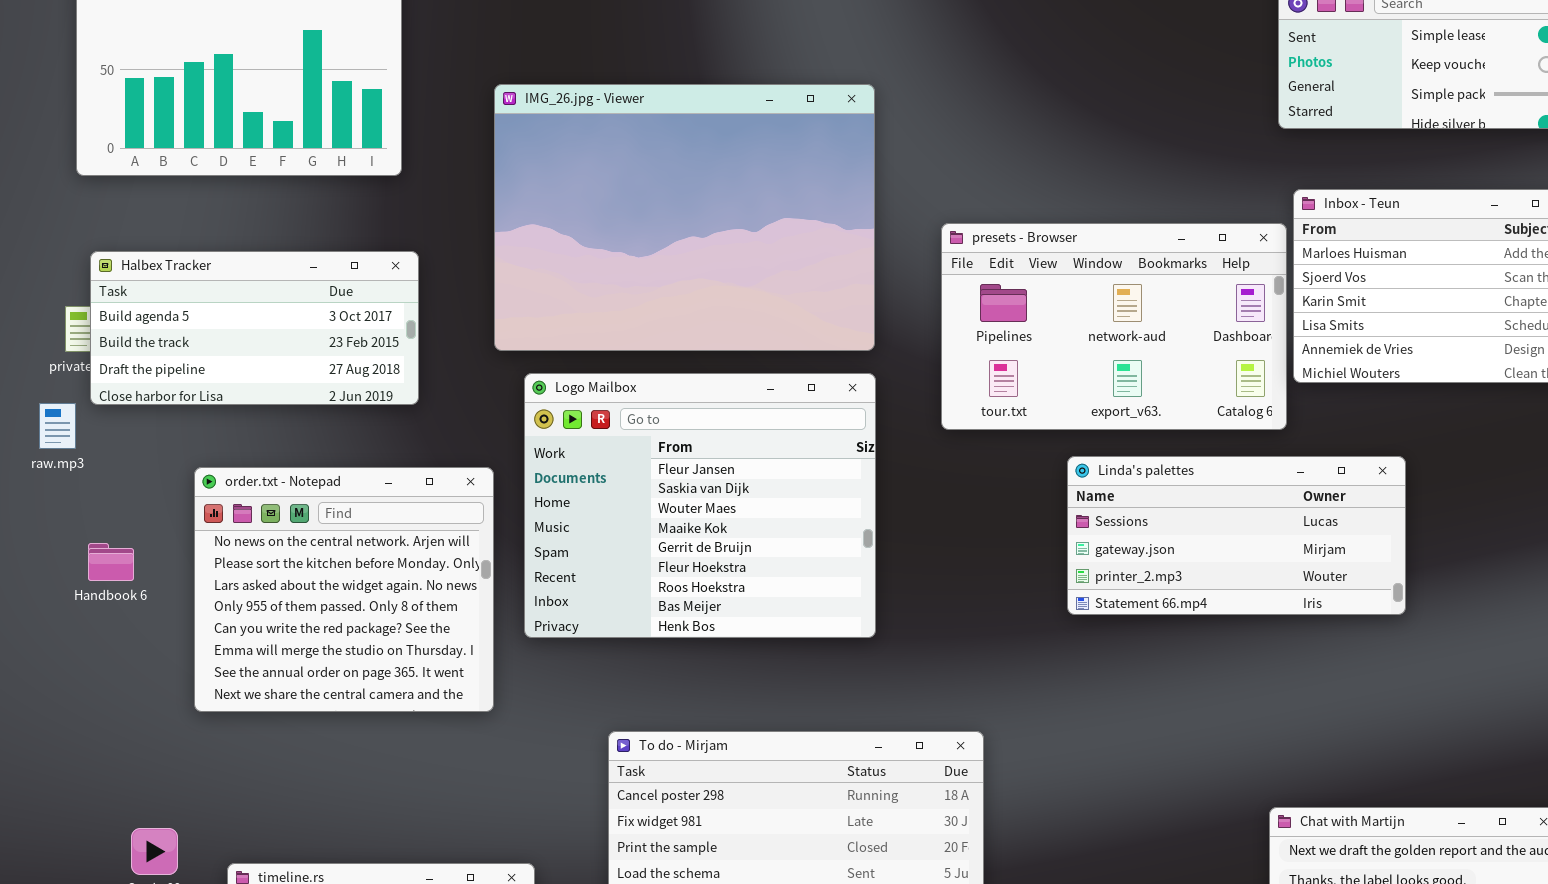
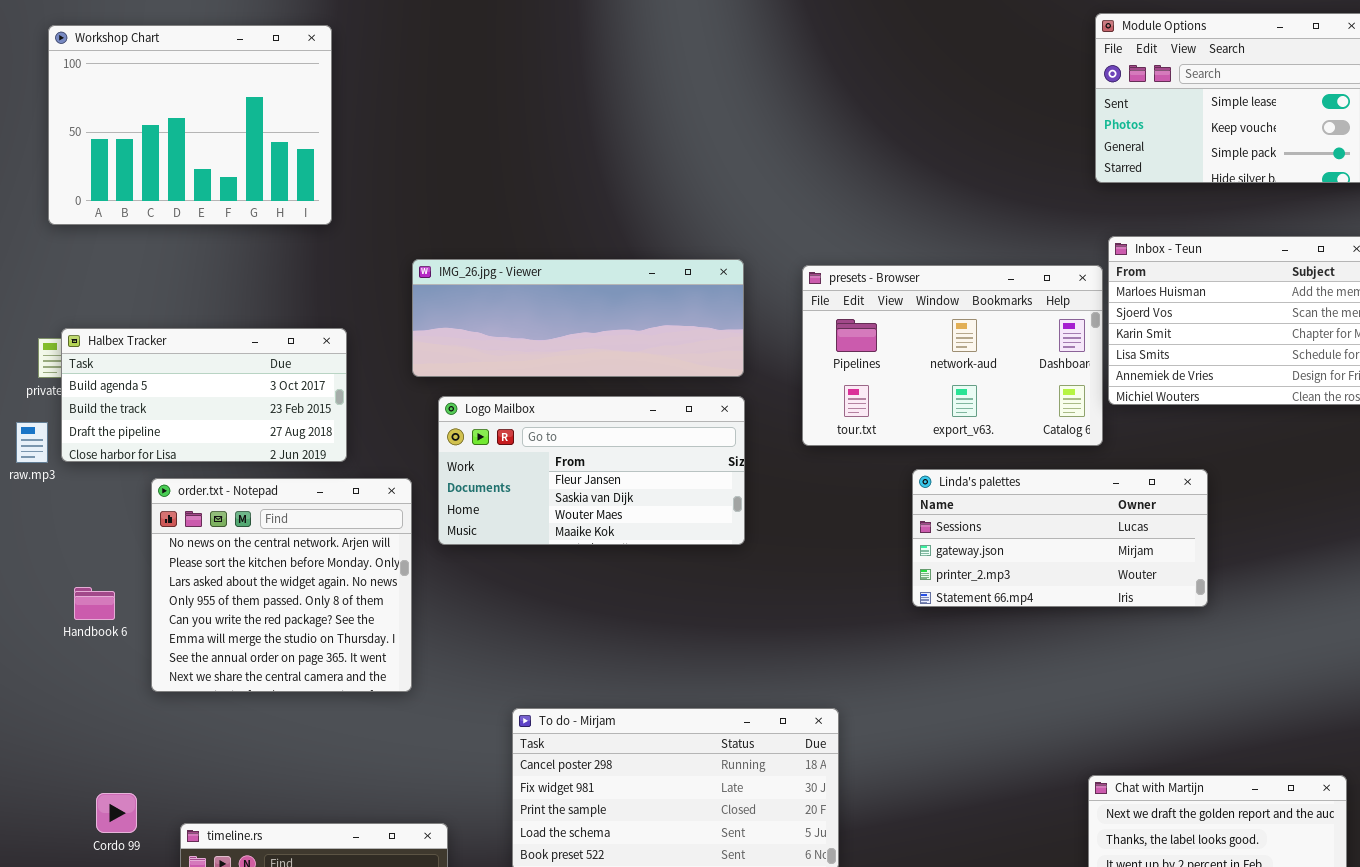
IMG_26.jpg - Viewer: [494,84,875,351] -> [412,259,744,377], resized
Halbex Tracker: [90,251,419,405] -> [61,328,347,462], moved
Logo Mailbox: [524,373,876,638] -> [438,396,745,545], resized
Handbook 6: [88,543,134,581] -> [74,587,115,620], moved

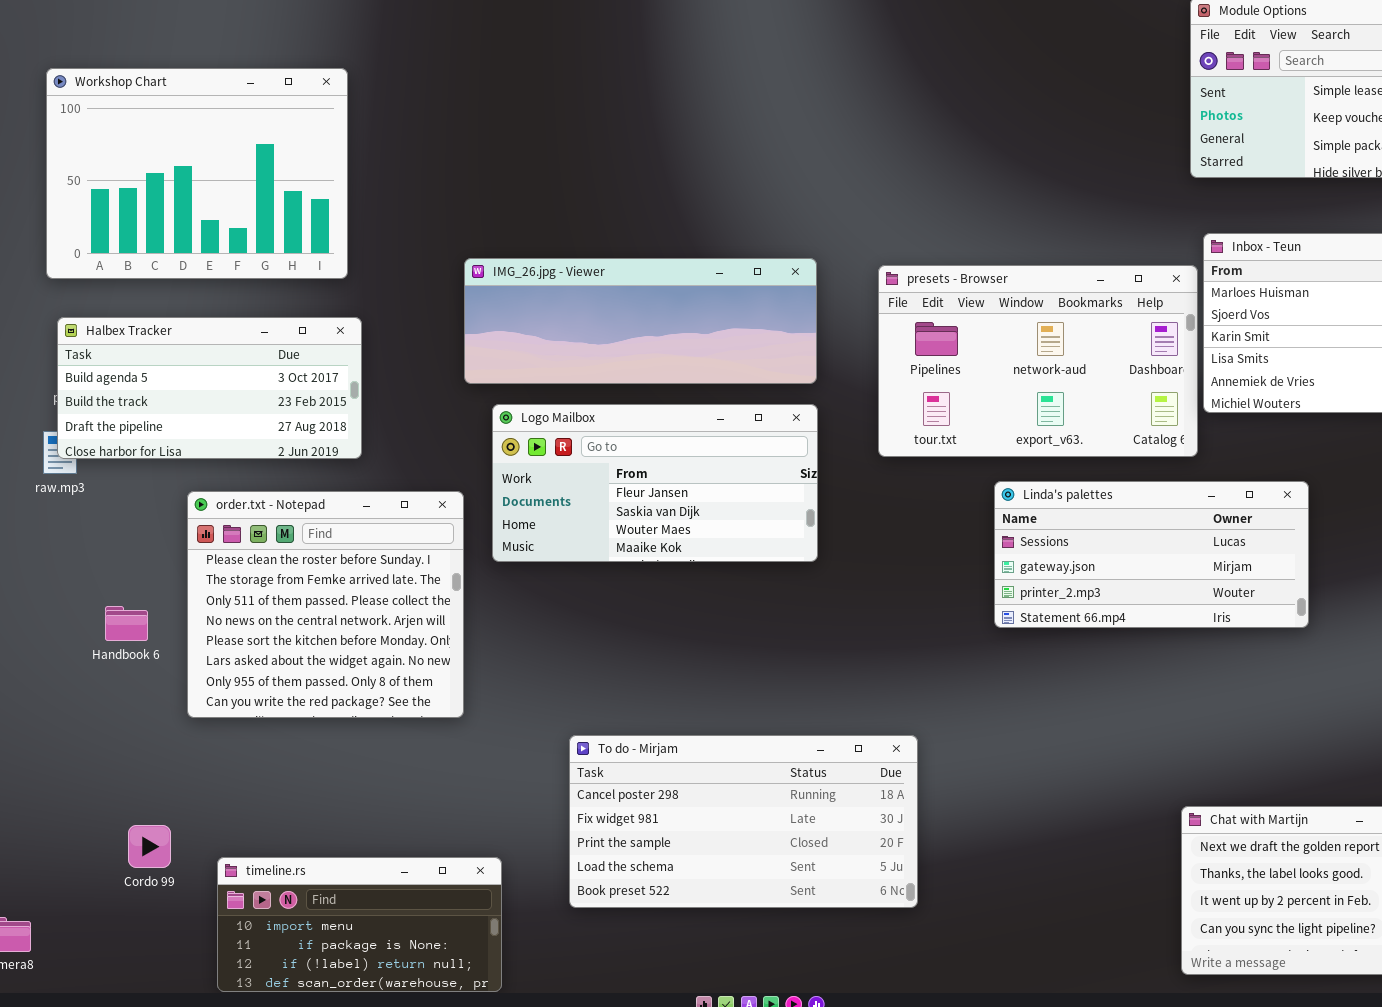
Workshop Chart: [48,25,332,225] -> [46,68,348,279], moved
Halbex Tracker: [61,328,347,462] -> [57,317,362,459], moved
order.txt - Notepad: [151,478,412,692] -> [187,491,464,718], scrolled up 3 rows

